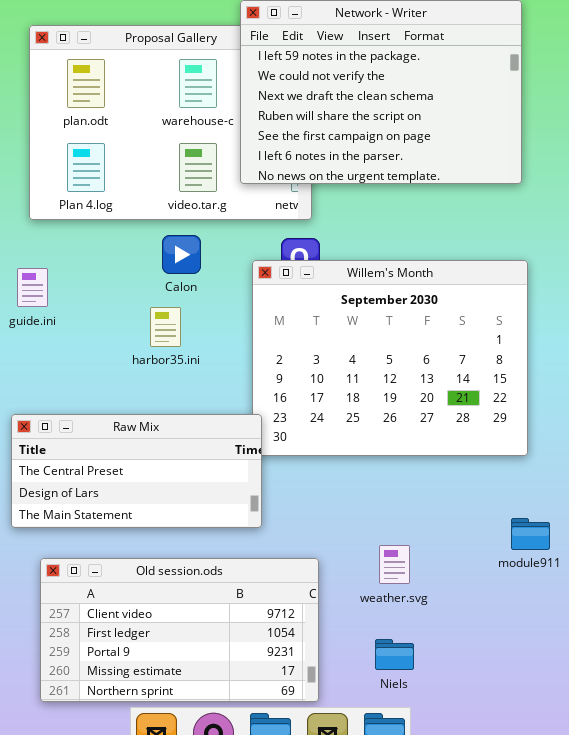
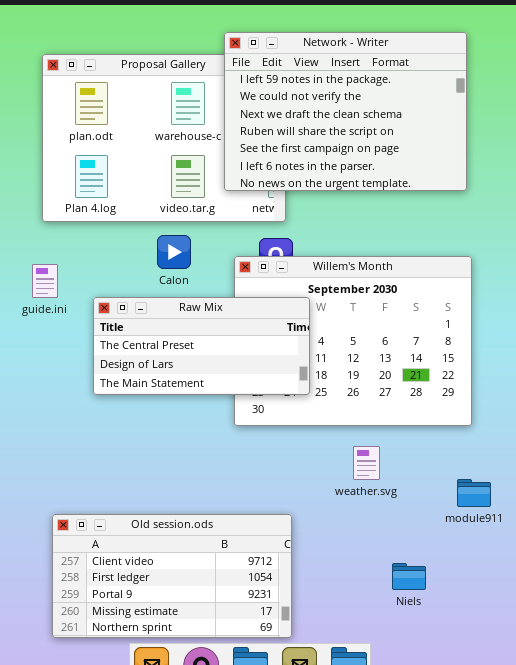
Raw Mix: [11,414,262,528] -> [93,297,310,395], moved
weather.svg: [379,545,410,584] -> [353,446,380,480], moved
Niels: [375,639,414,670] -> [392,563,426,590], moved

